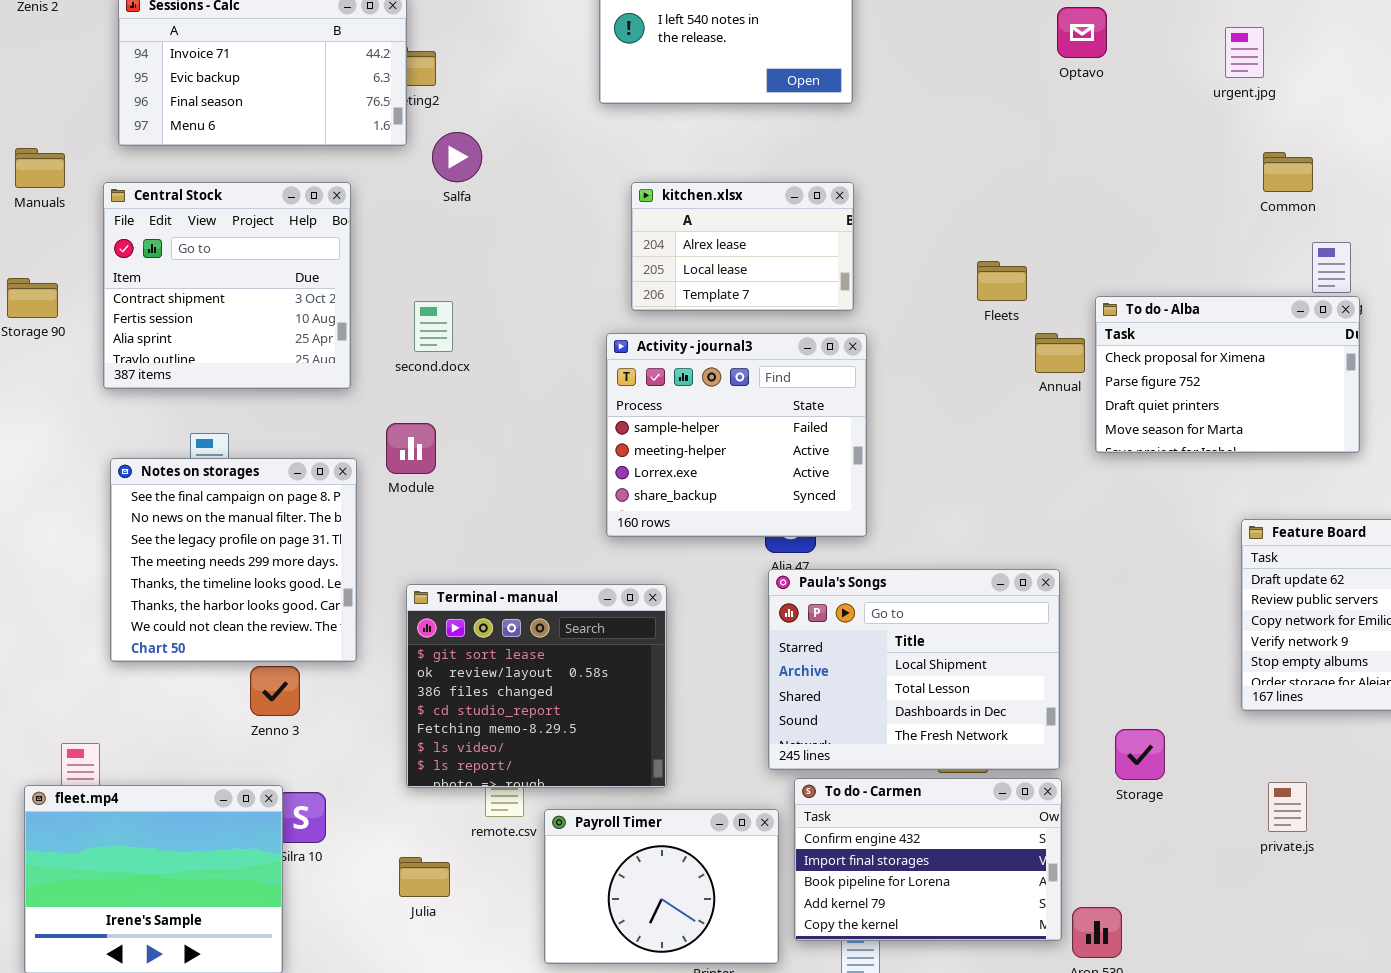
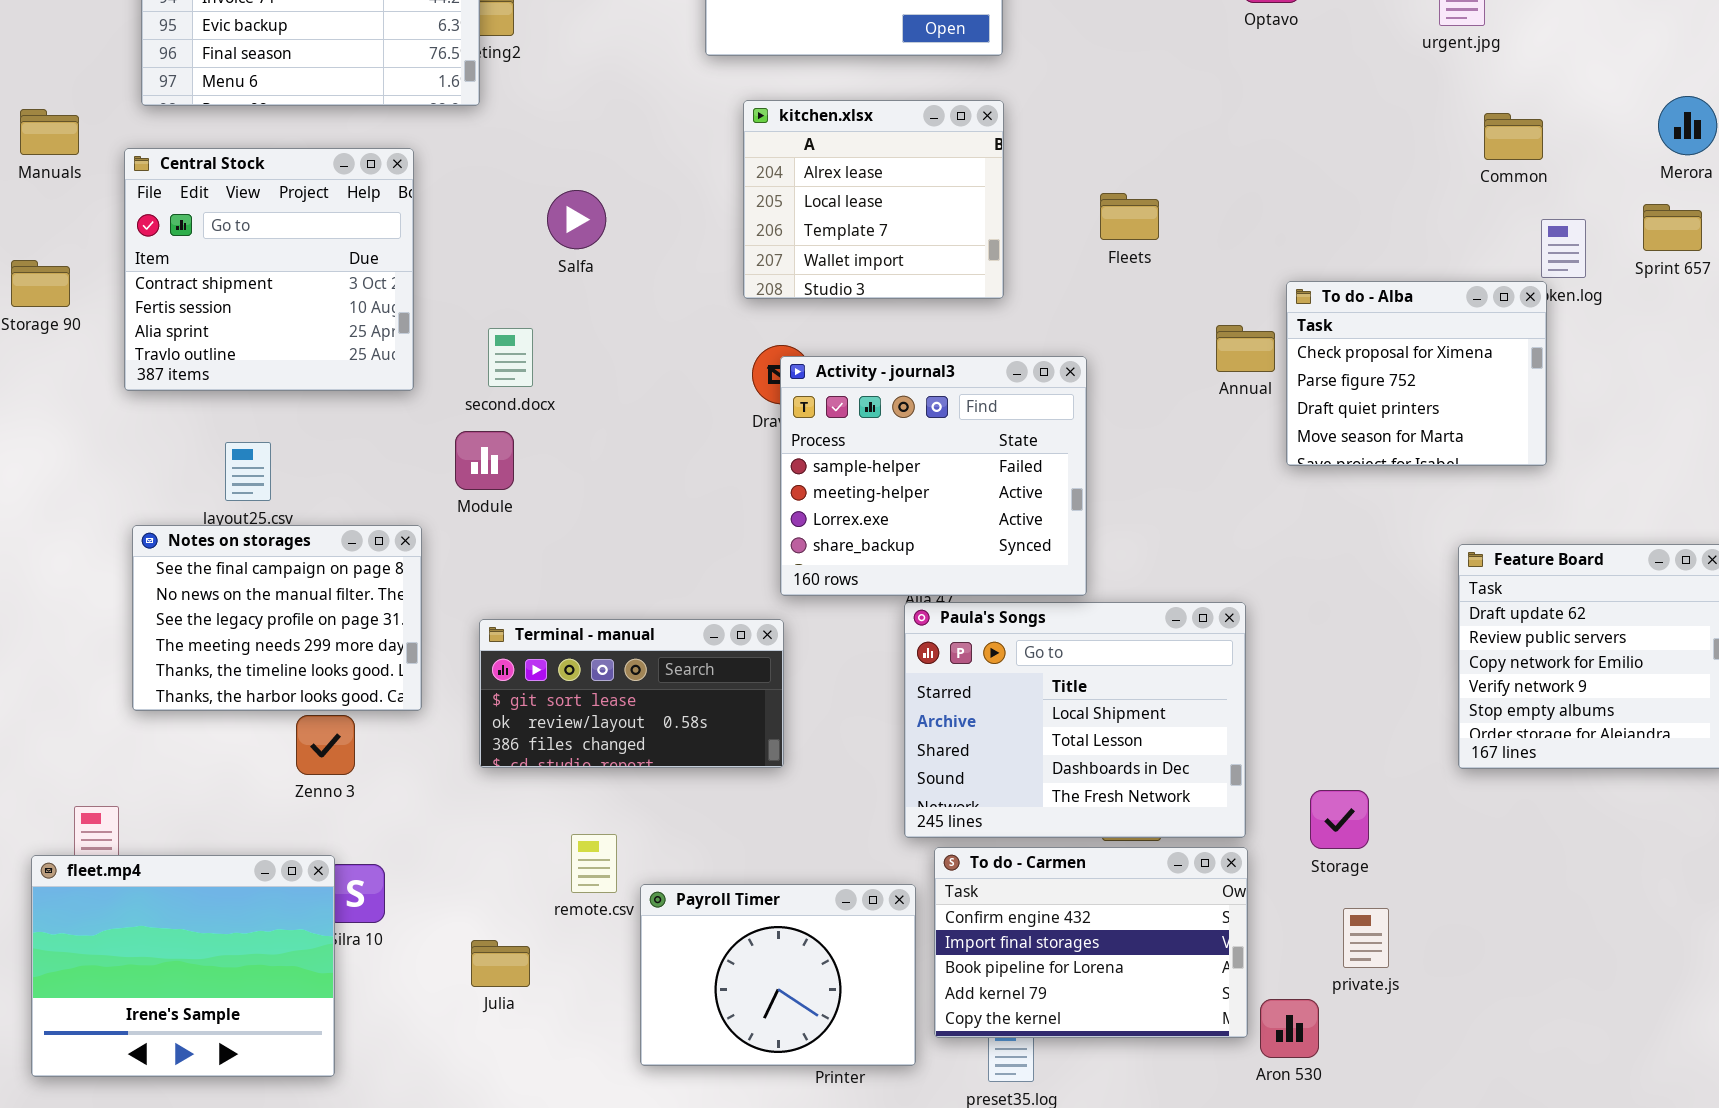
Salfa: [432,132,482,182] -> [547,190,606,249], moved
kitchen.xlsx: [631,182,854,311] -> [743,100,1004,299], resized
Fleets: [977,261,1027,301] -> [1100,193,1159,240], moved
To do - Alba: [1095,296,1360,453] -> [1286,281,1547,466], resized
second.docx: [414,301,453,352] -> [488,328,533,387], moved
Activity - journal3: [606,333,867,537] -> [780,356,1087,596], moved
Notes on storages: [110,458,357,662] -> [132,525,422,711], resized
Terminal - manual: [406,584,667,788] -> [479,619,784,768], resized
private.js: [1268,782,1307,832] -> [1343,908,1389,968], moved

